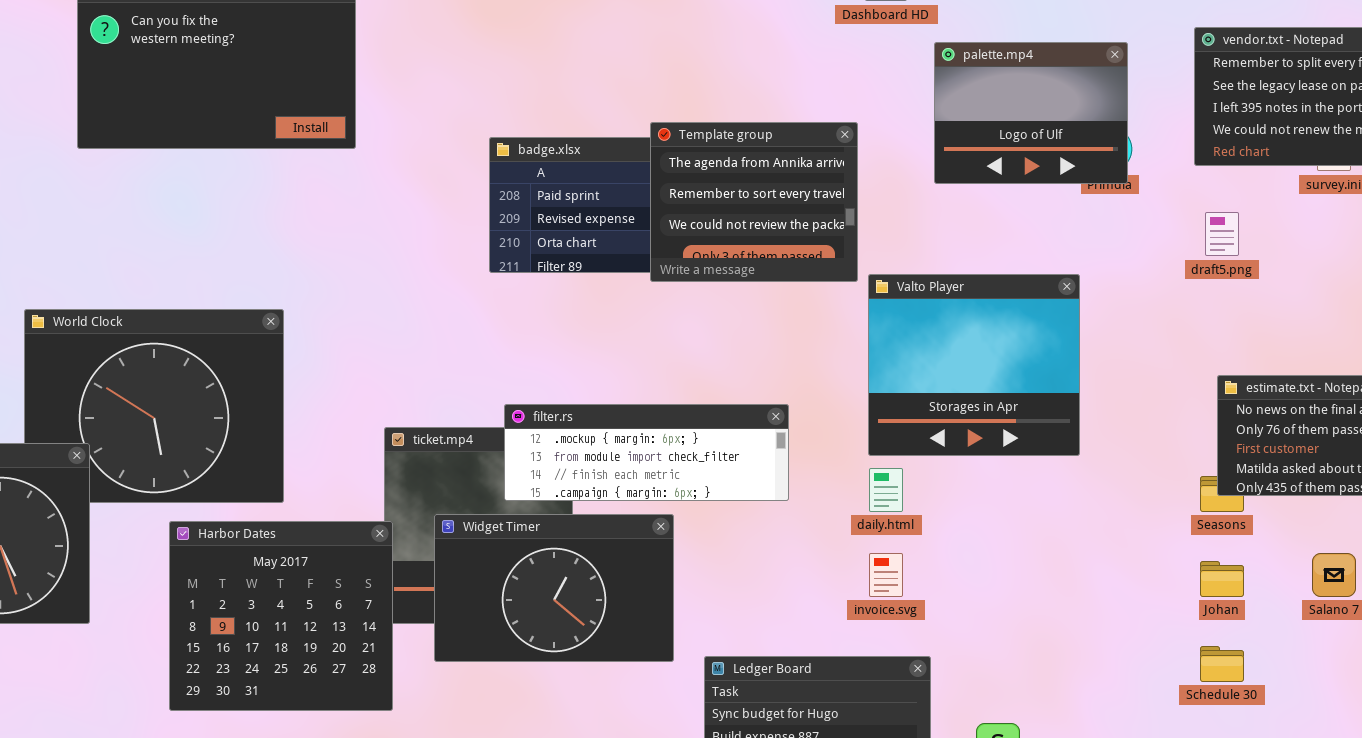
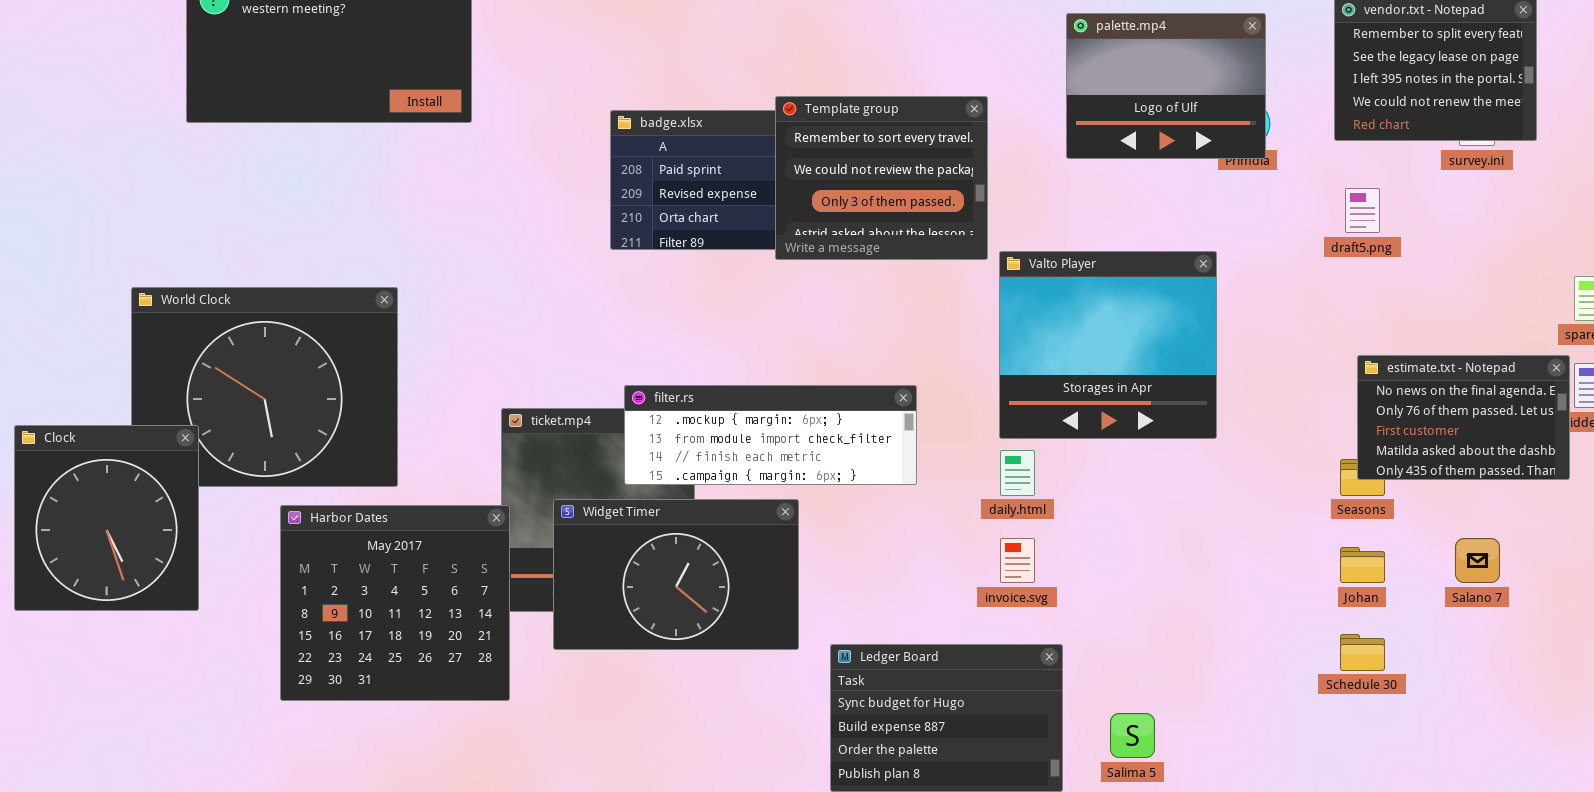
Template group: [650,122,858,282] -> [775,96,988,260], scrolled down 1 row

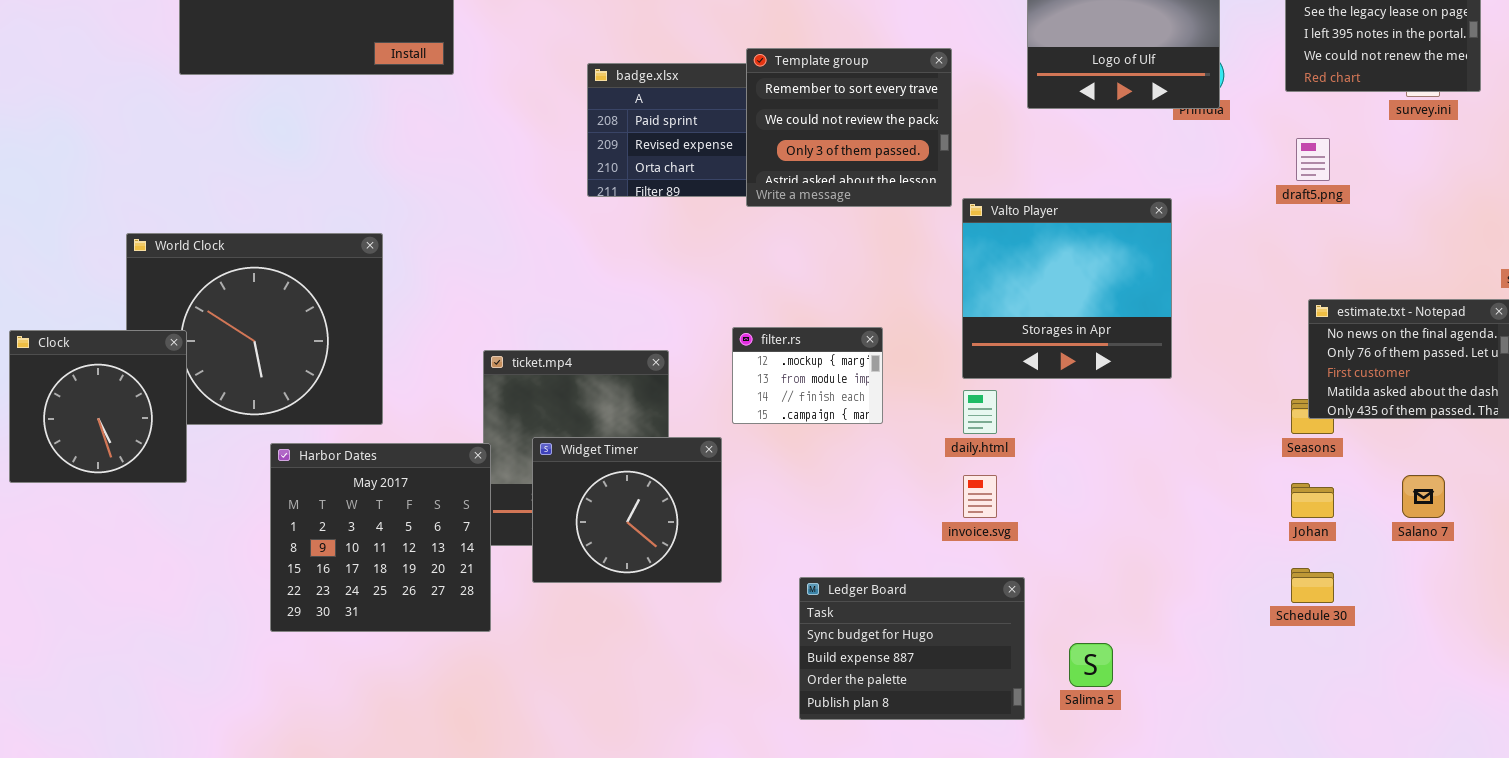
filter.rs: [624,385,917,485] -> [732,327,883,424], resized
Clock: [14,425,199,611] -> [9,330,187,483], moved, resized
Widget Timer: [553,499,799,650] -> [532,437,722,583], resized

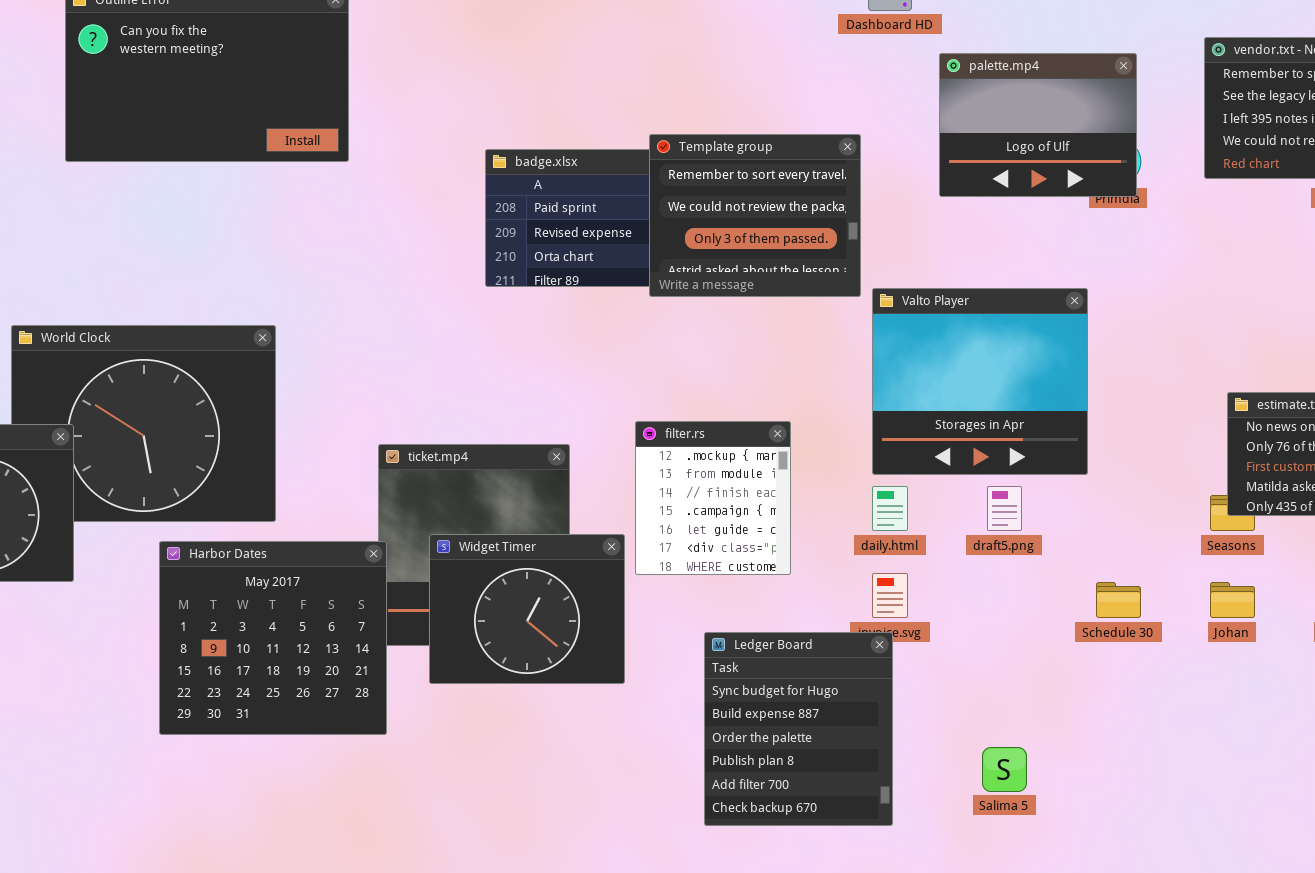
draft5.png: [1296,138,1330,181] -> [987,486,1022,531], moved
filter.rs: [732,327,883,424] -> [635,421,791,575], resized
Schedule 30: [1291,568,1334,603] -> [1096,582,1141,618], moved
Ledger Board: [799,577,1025,720] -> [704,632,893,826], resized

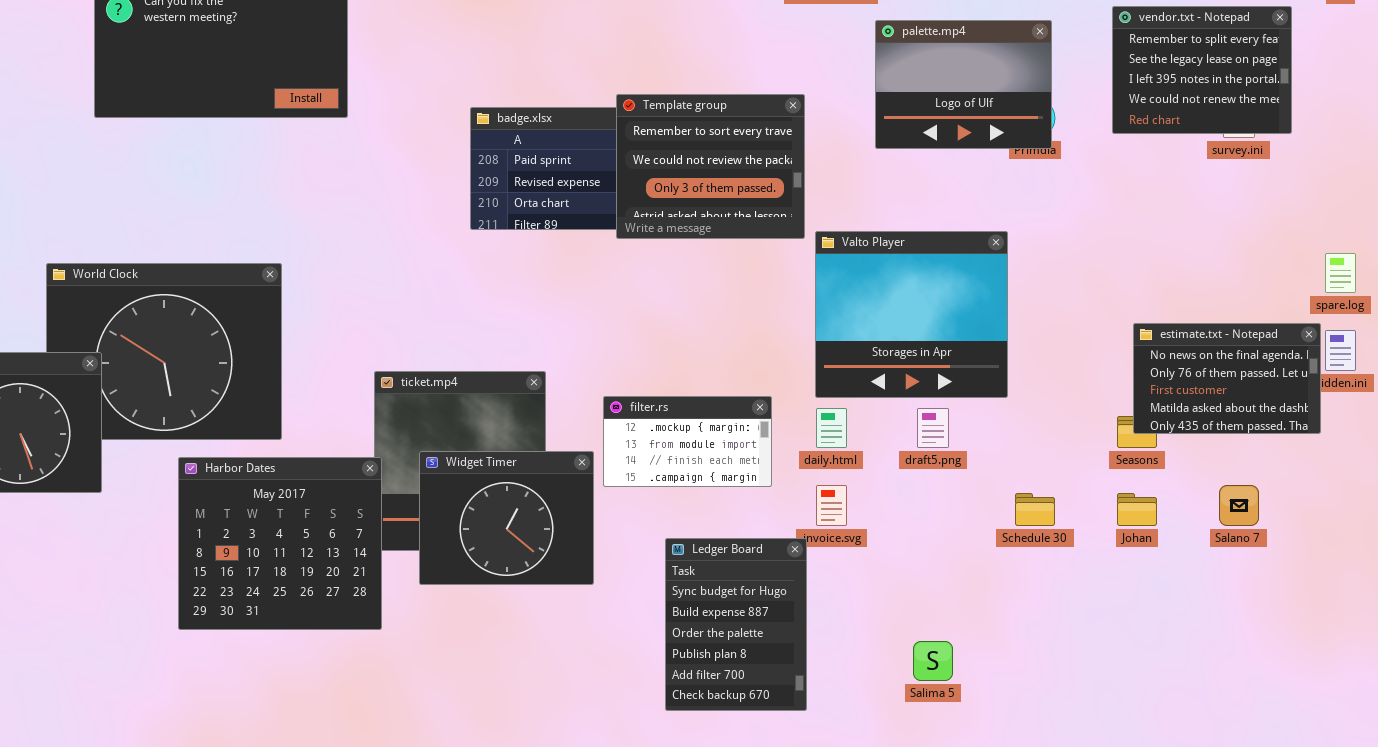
filter.rs: [635,421,791,575] -> [603,396,772,487], resized
Ledger Board: [704,632,893,826] -> [665,538,807,711], resized

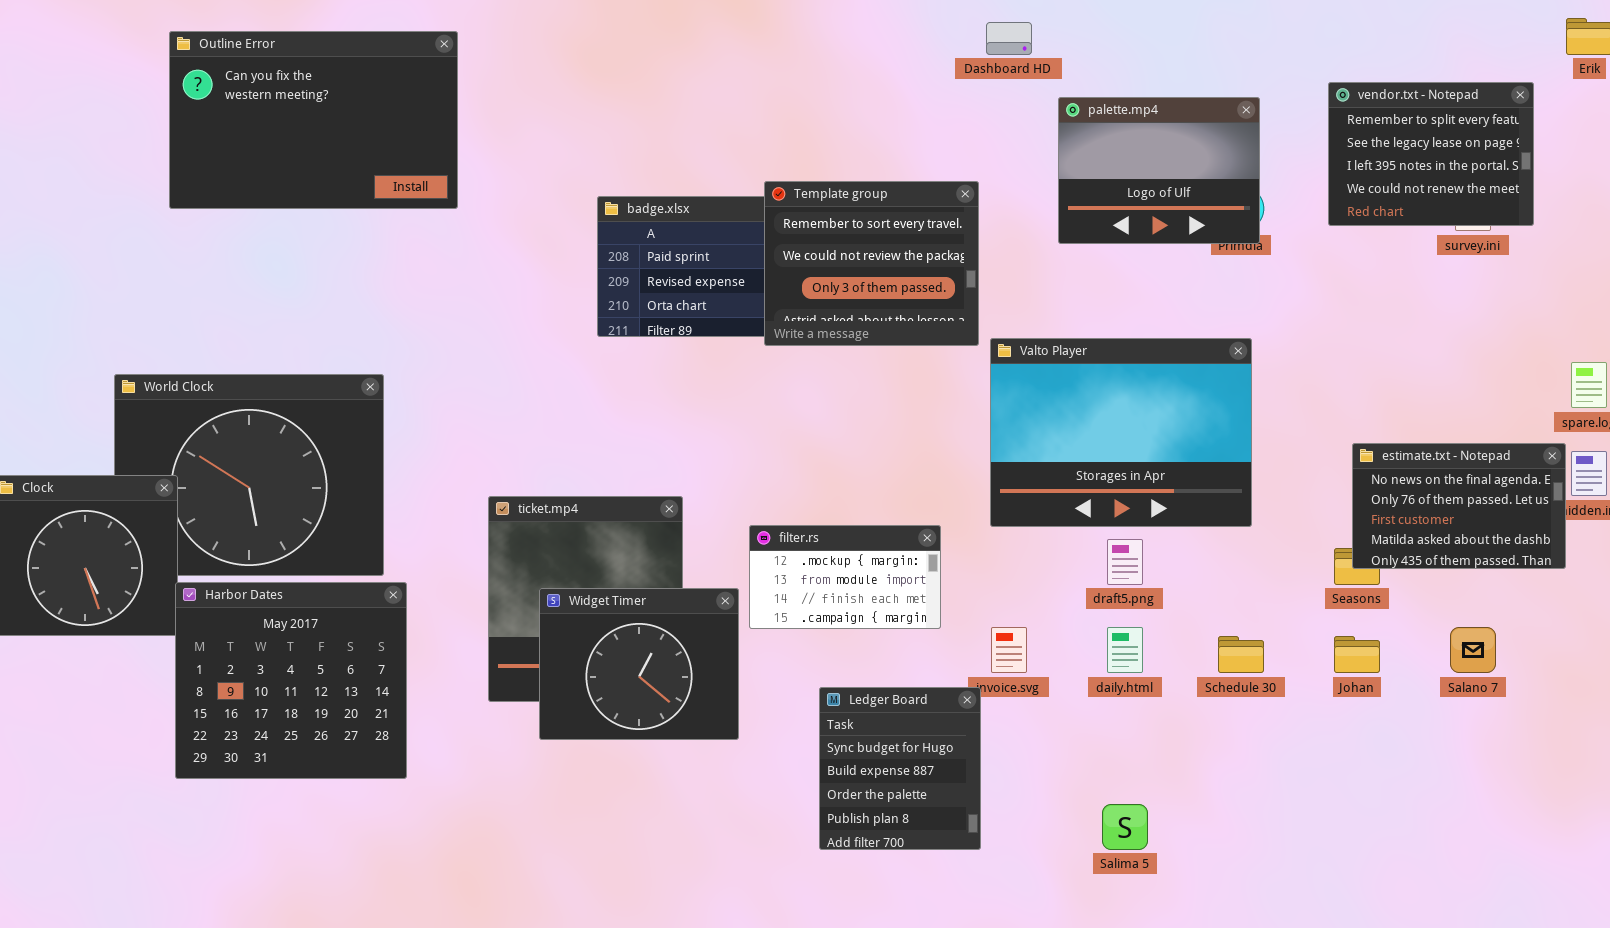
Valto Player: [815,231,1008,398] -> [990,338,1252,527], resized
daily.html: [816,408,847,448] -> [1107,627,1143,673], moved
Harbor Dates: [178,457,382,630] -> [175,582,407,779], moved
Ledger Board: [665,538,807,711] -> [819,687,981,850], resized

